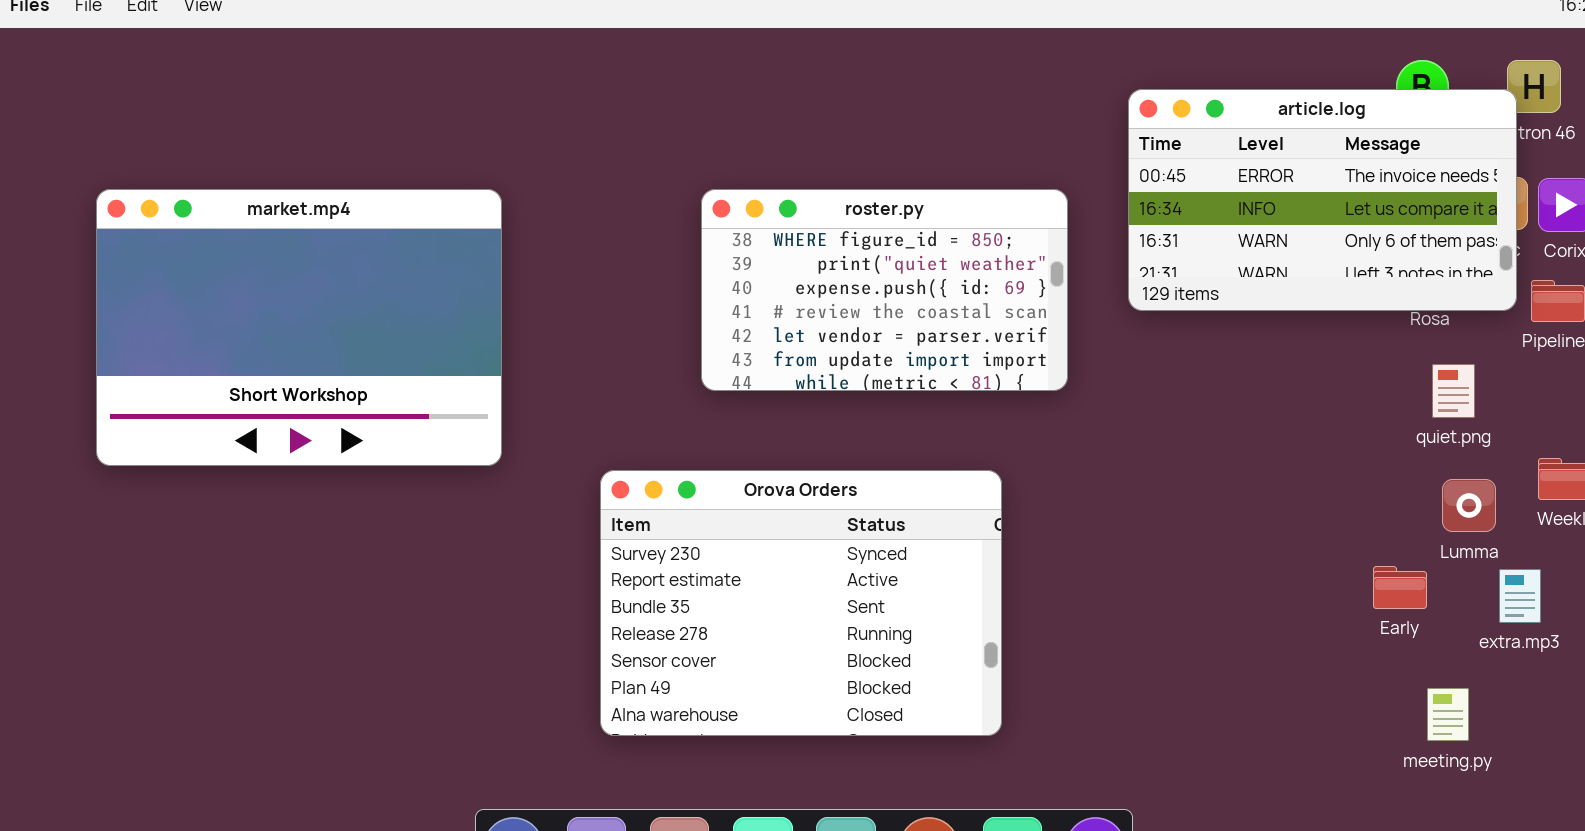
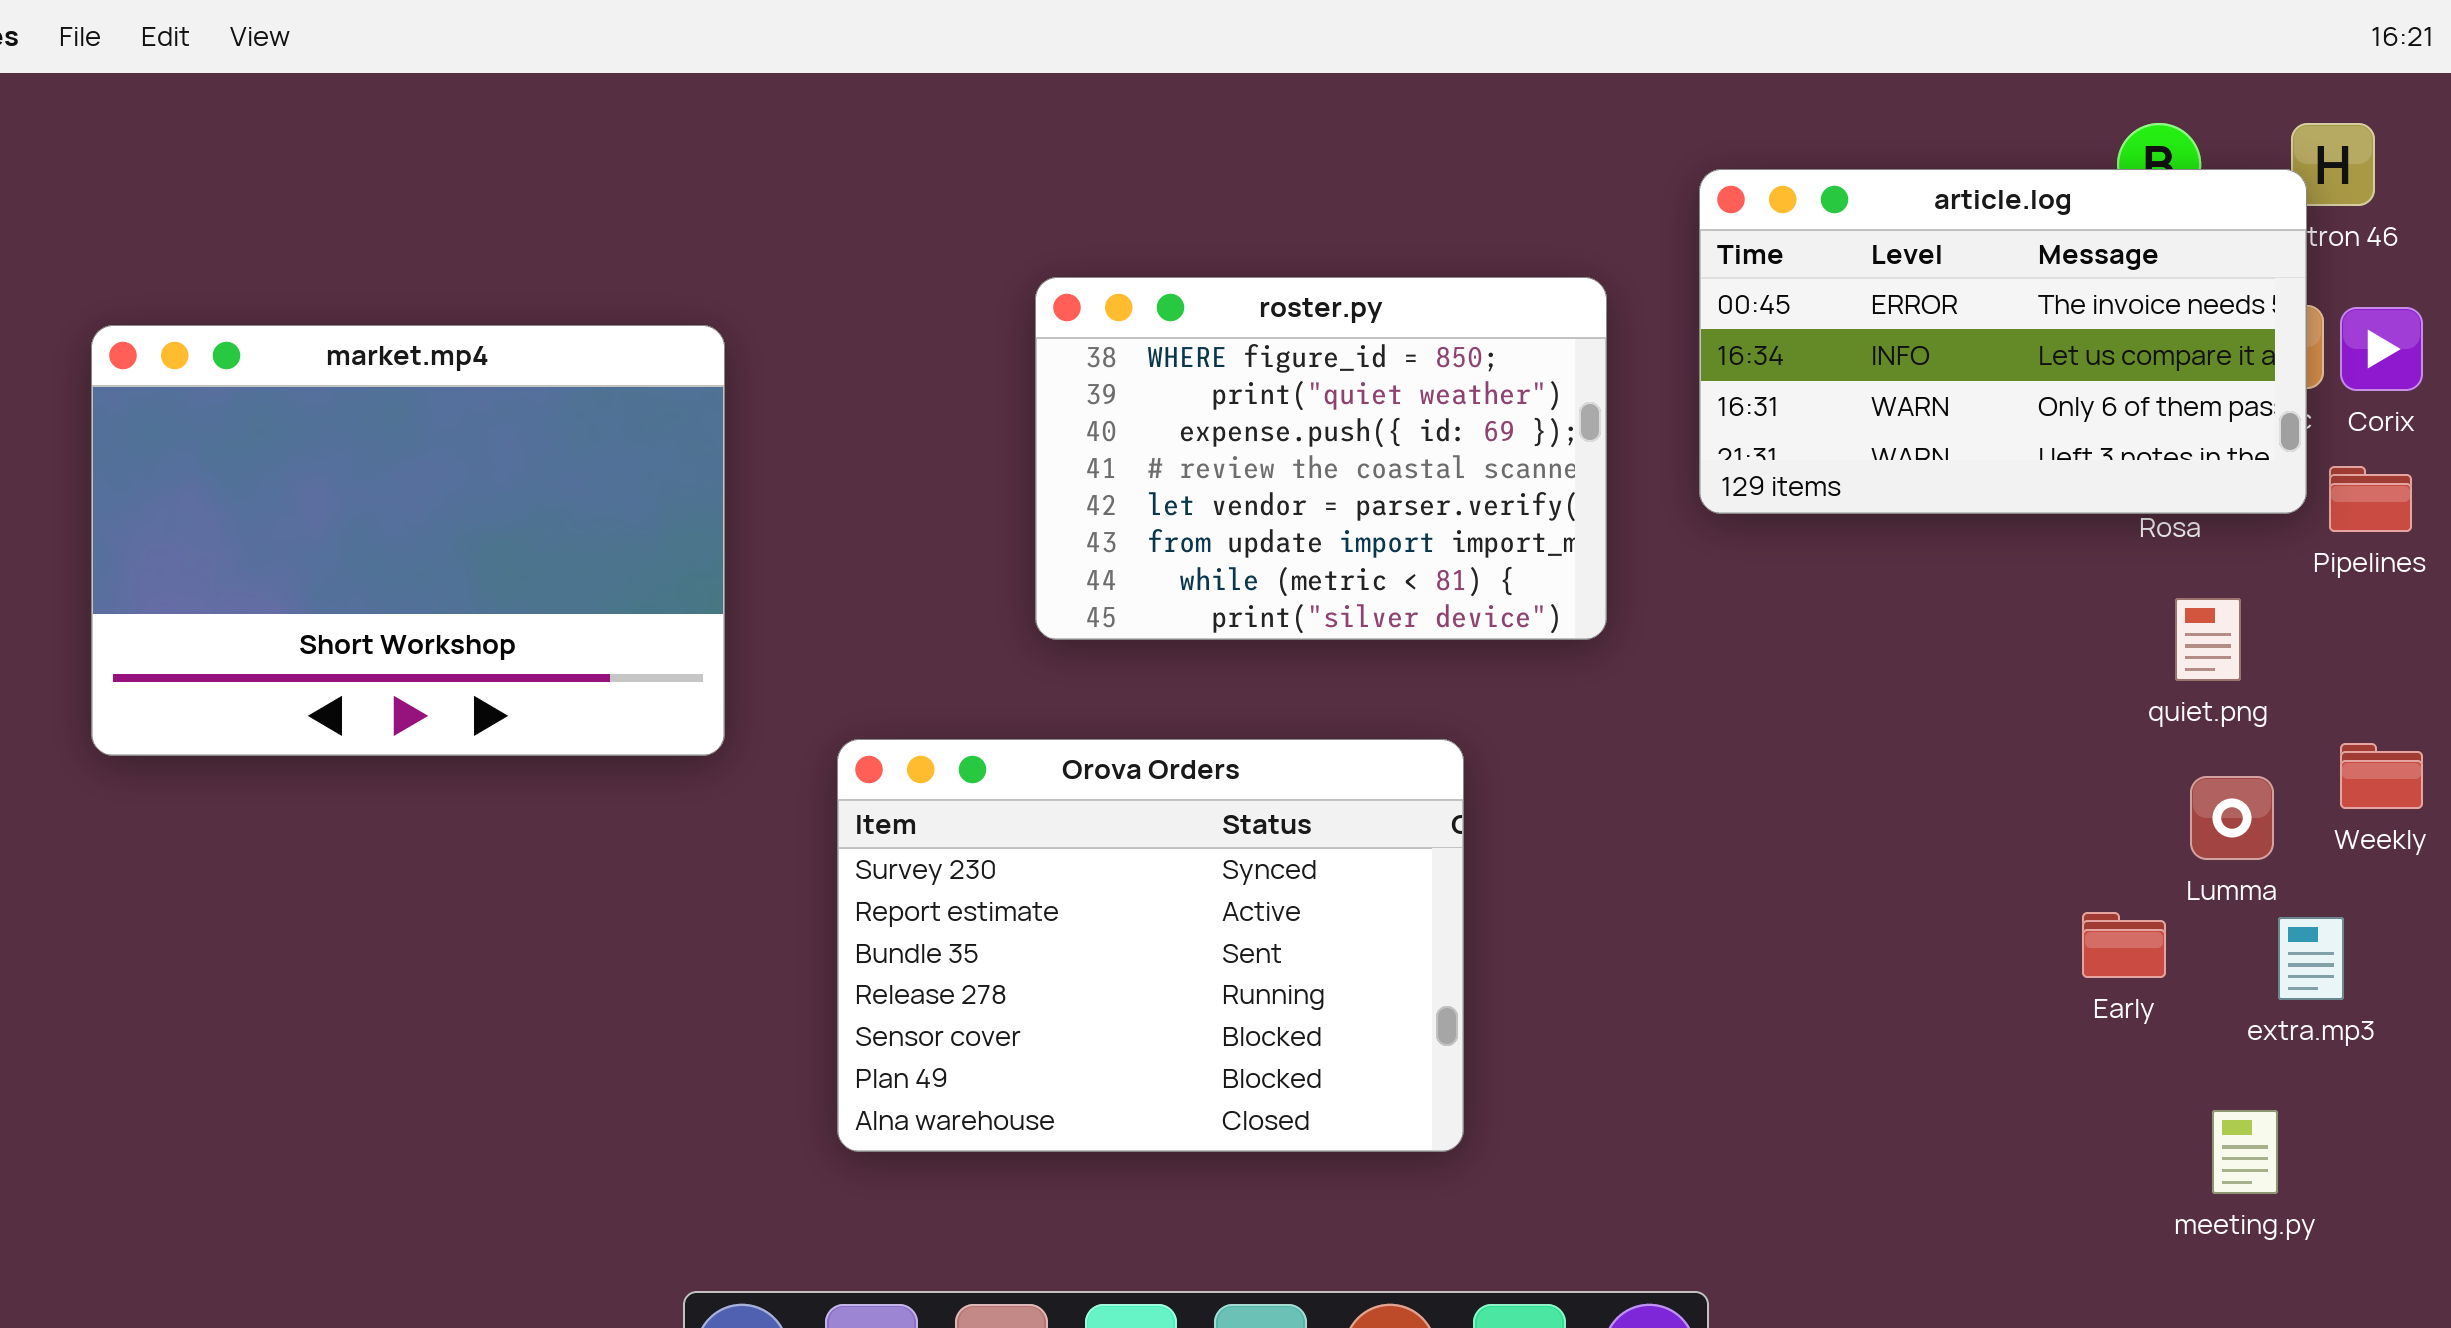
roster.py: [701,189,1068,391] -> [1035,277,1607,640], resized
Orova Orders: [600,470,1002,736] -> [837,739,1464,1152], moved
meeting.py: [1427,688,1469,741] -> [2212,1110,2278,1194], moved

